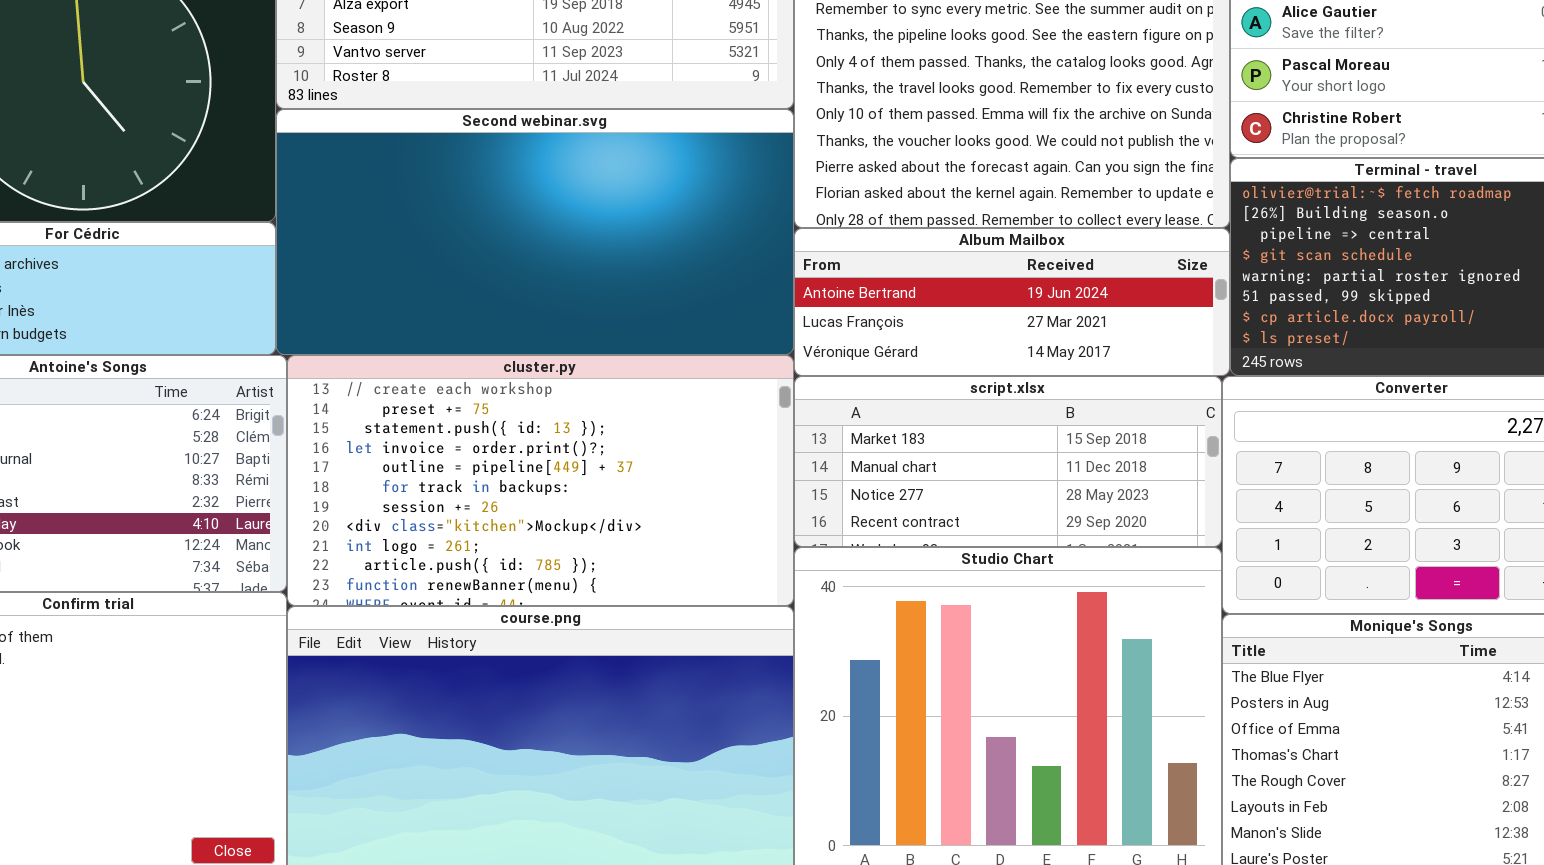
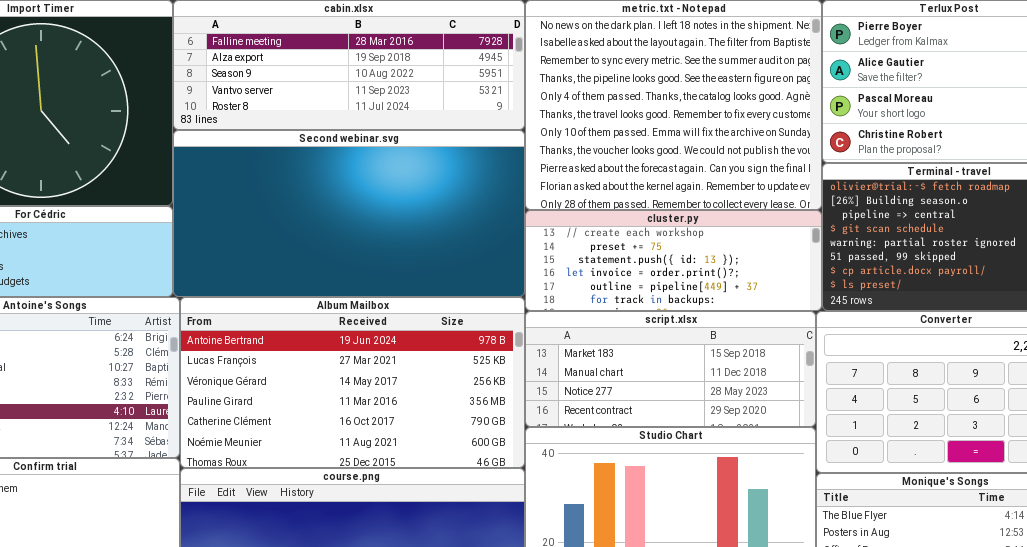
Album Mailbox: [794,228,1230,376] -> [180,297,525,468], moved, resized
cluster.py: [287,355,794,606] -> [525,210,822,311], moved, resized

